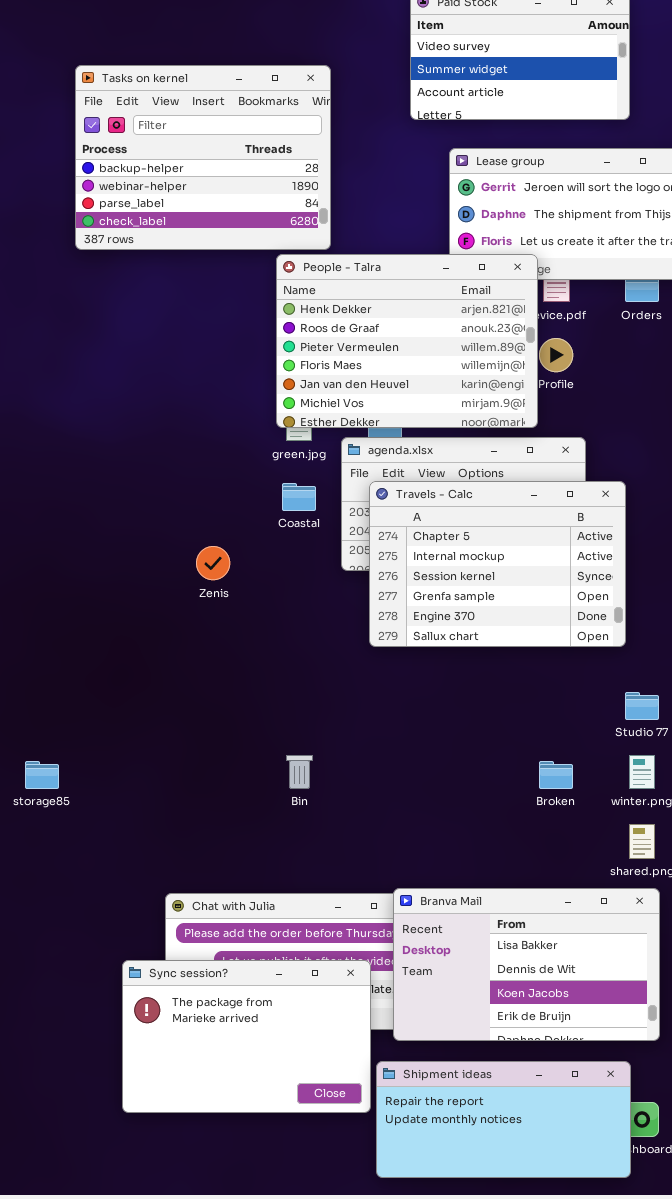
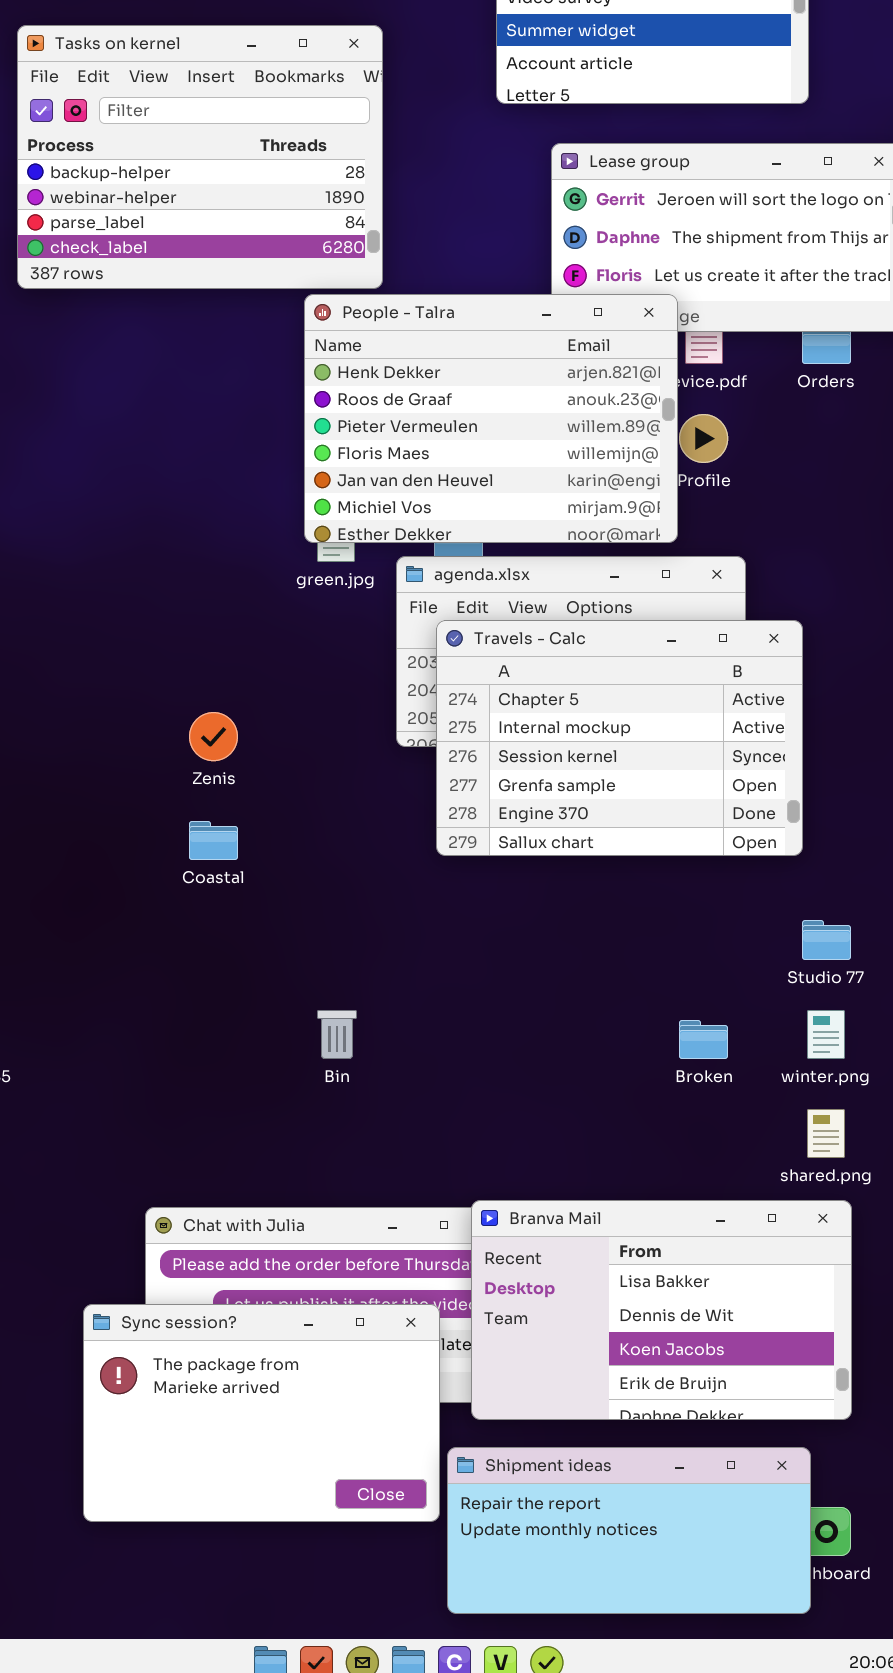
Coastal: [282,483,316,511] -> [189,821,238,860], moved

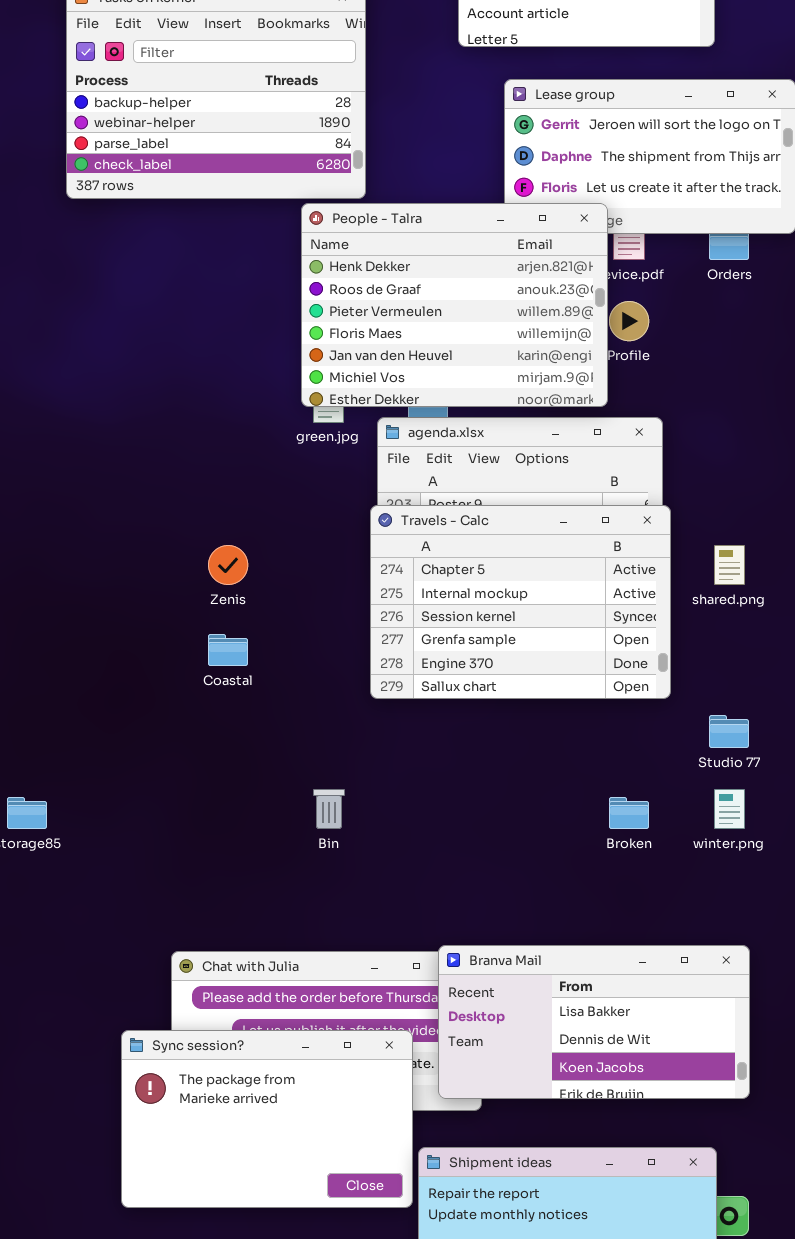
Travels - Calc: [436,620,803,856] -> [370,505,671,699], moved
shared.png: [807,1109,845,1158] -> [714,545,745,585], moved
Branva Mail: [471,1200,852,1420] -> [438,945,750,1099], resized

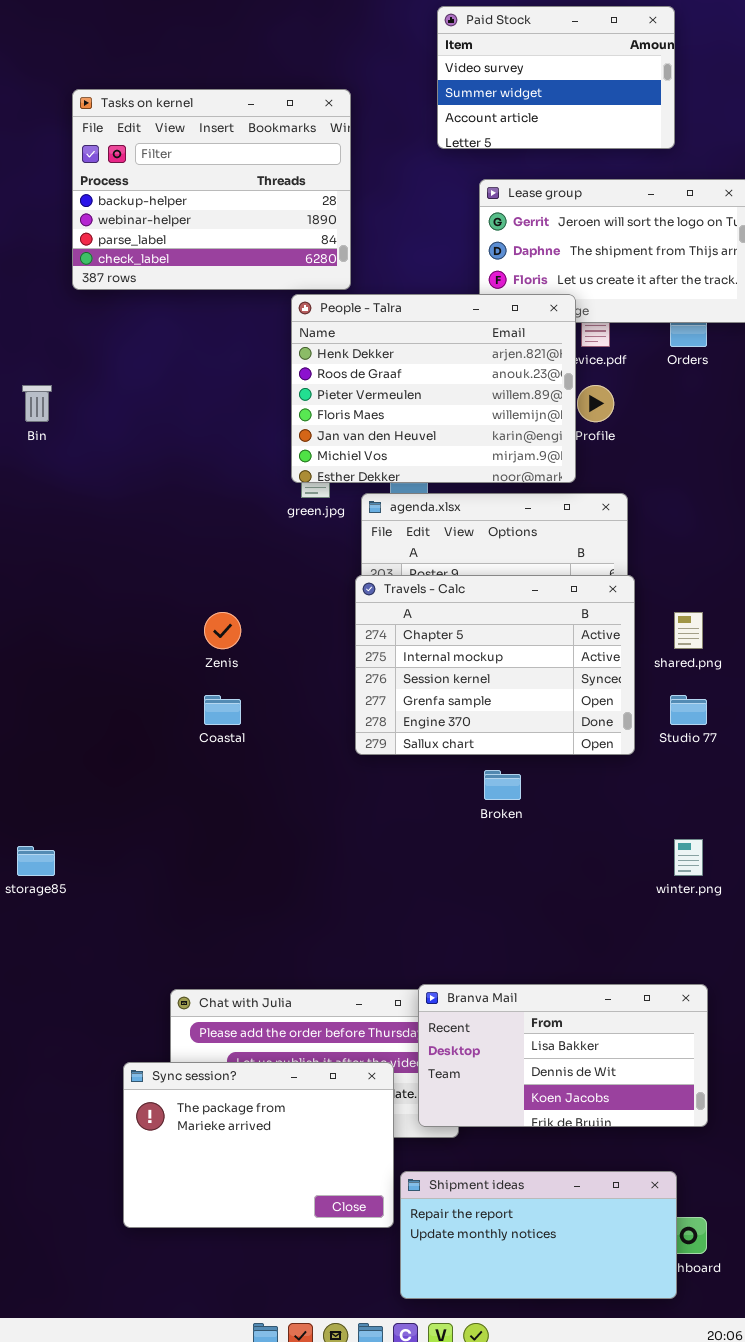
Studio 77: [709,715,749,748] -> [670,695,707,725], moved
Bin: [313,789,345,829] -> [22,385,52,422], moved
Broken: [609,797,649,829] -> [484,770,521,800], moved

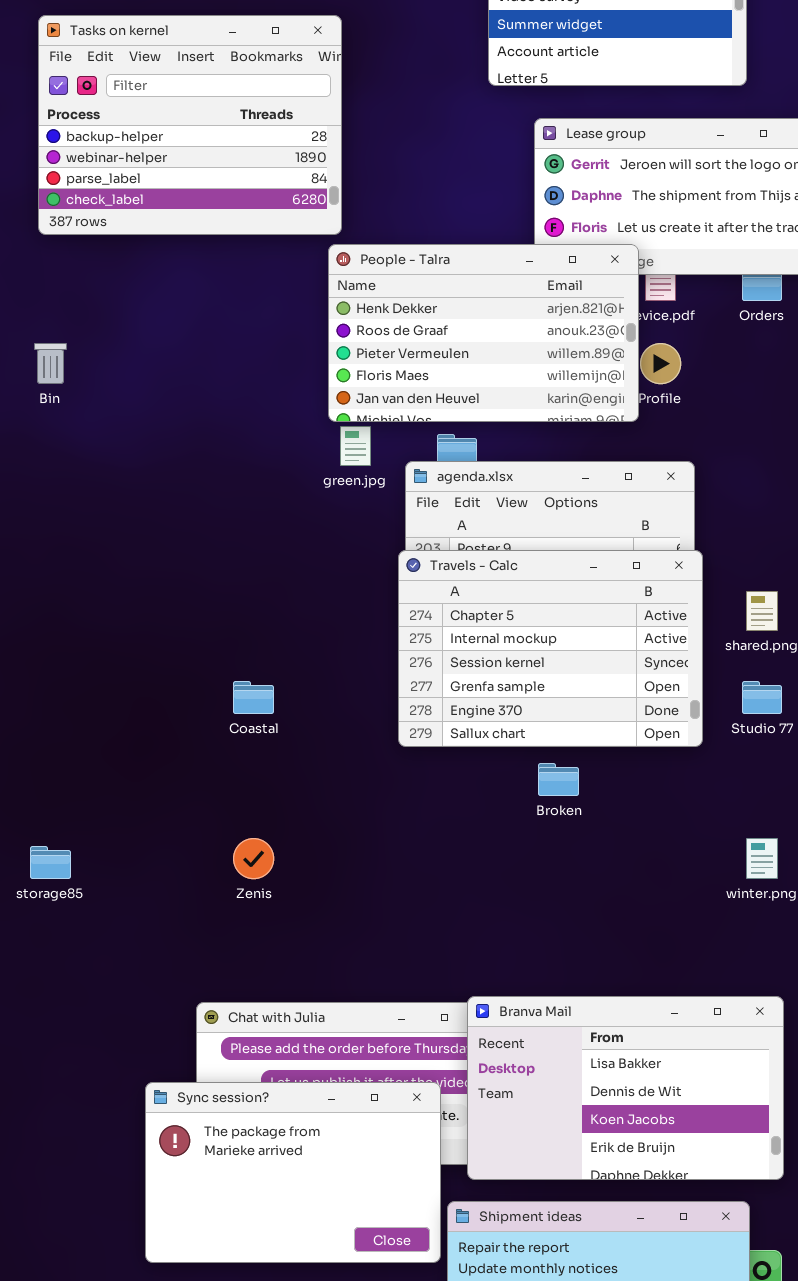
Tasks on kernel: [72,89,351,290] -> [38,15,342,235], moved
People - Talra: [291,294,576,483] -> [328,244,639,422], resized
Zenis: [204,612,241,649] -> [233,838,274,879], moved
Branva Mail: [418,984,708,1127] -> [467,996,784,1180], resized

